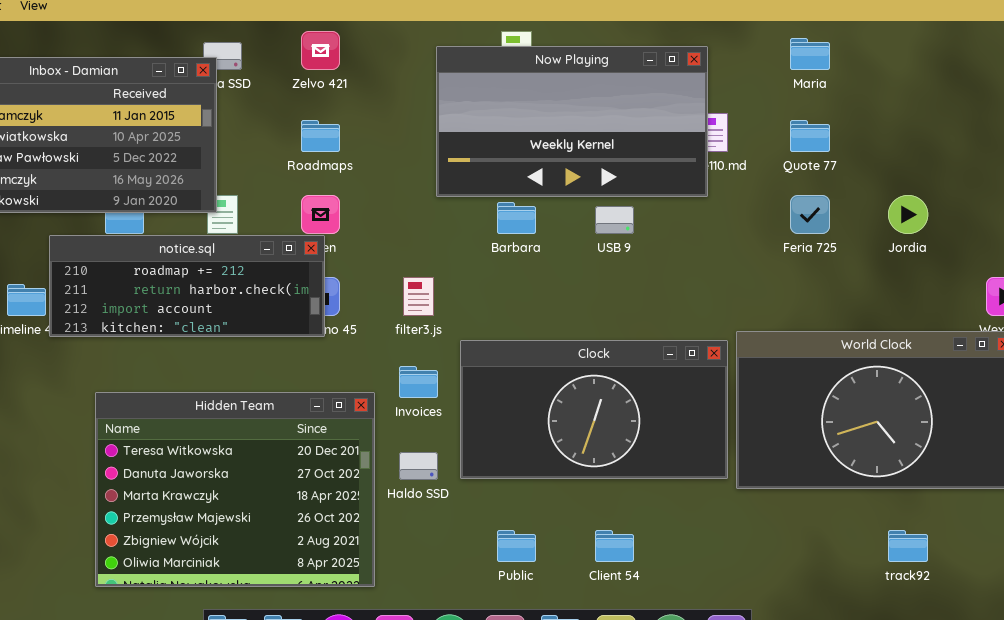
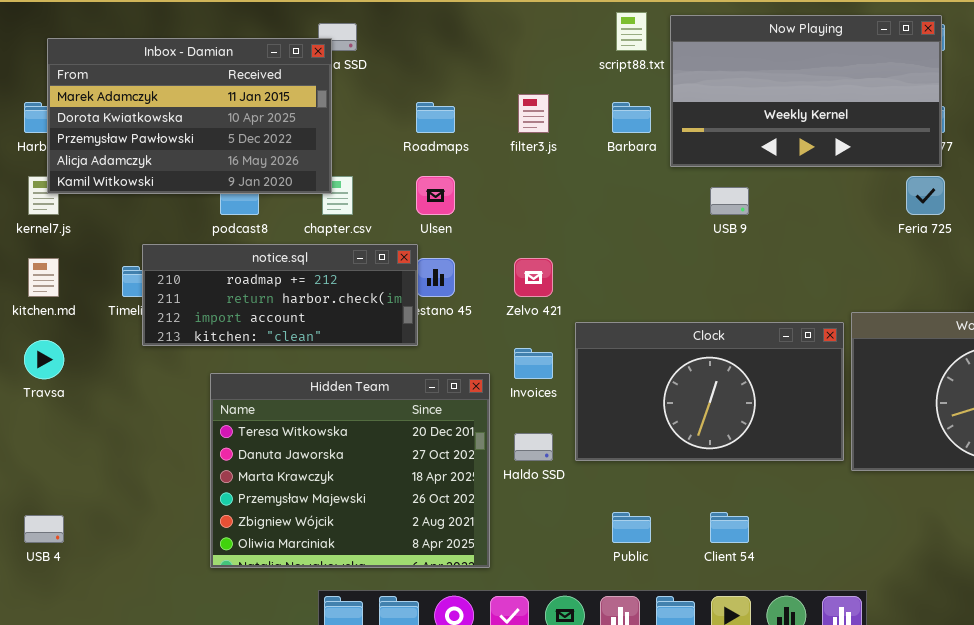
Zelvo 421: [301,31,340,70] -> [514,258,553,297], moved
Now Playing: [436,46,708,197] -> [670,15,942,167], moved
Barbara: [497,202,536,234] -> [612,102,651,133], moved
notice.sql: [49,235,325,337] -> [142,244,418,346], moved
filter3.js: [403,277,434,316] -> [518,94,549,133], moved

